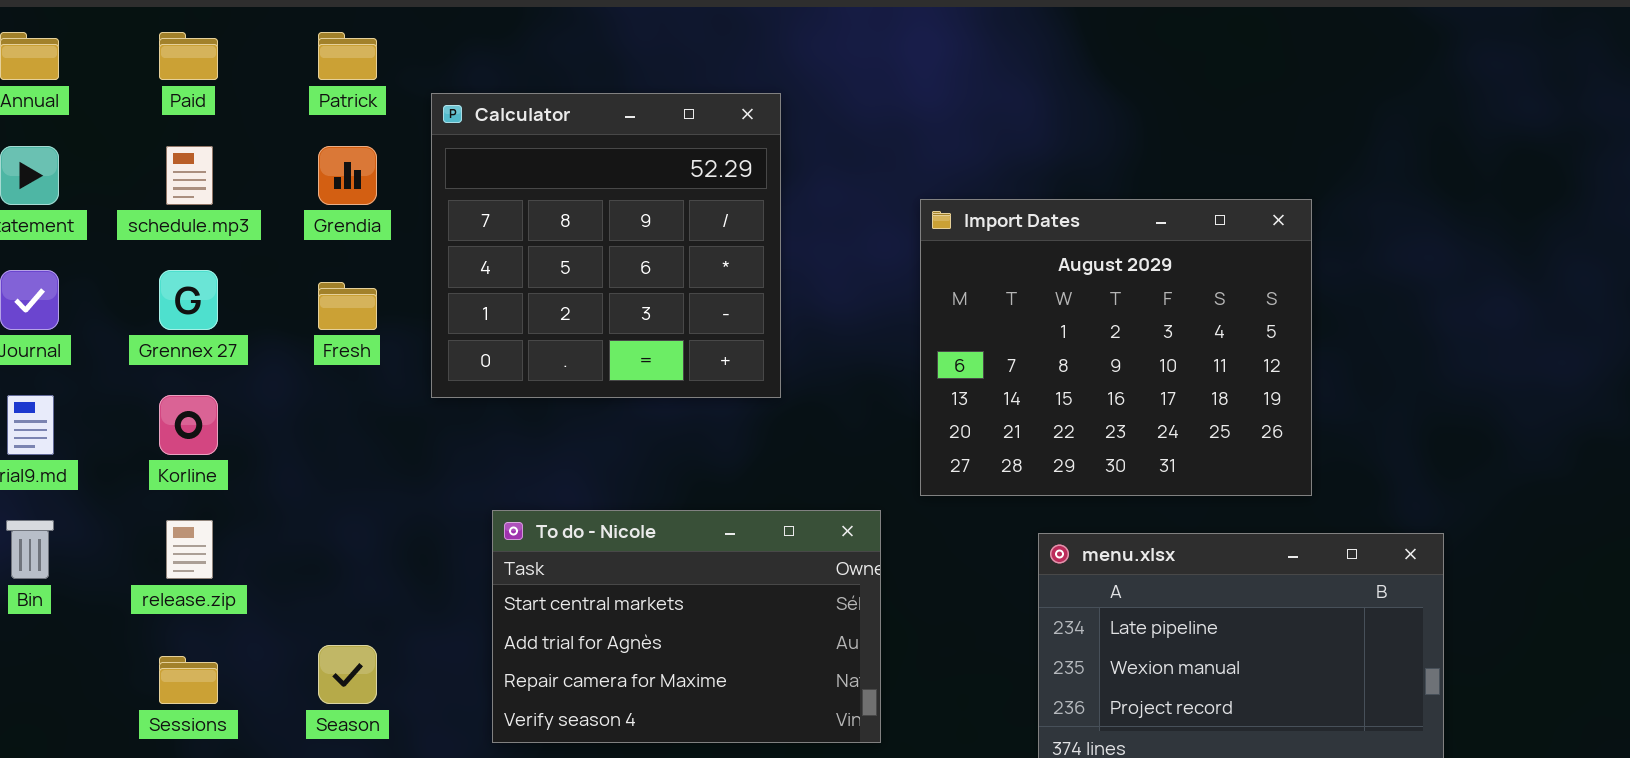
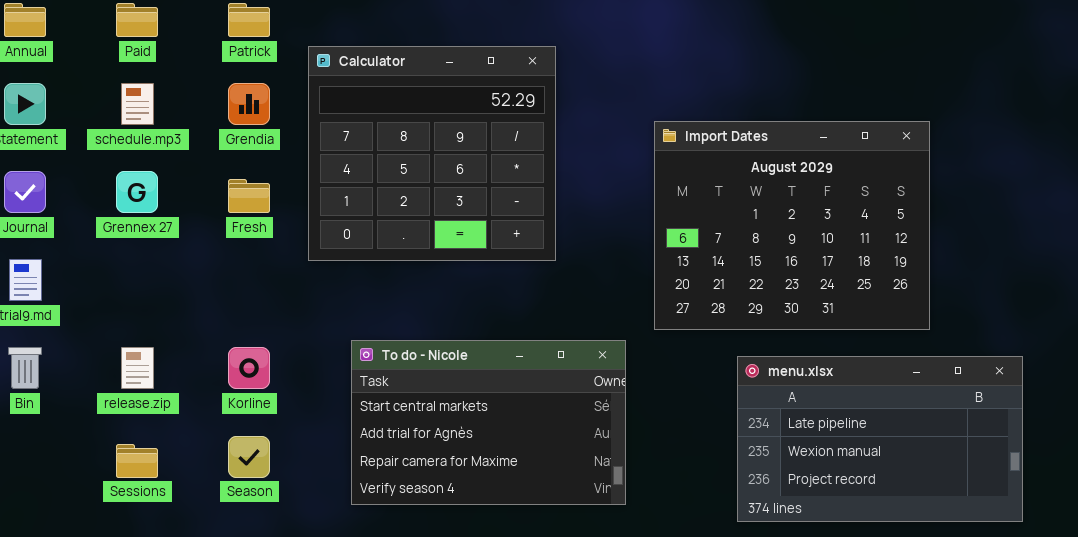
Korline: [159,395,218,455] -> [228,347,270,389], moved

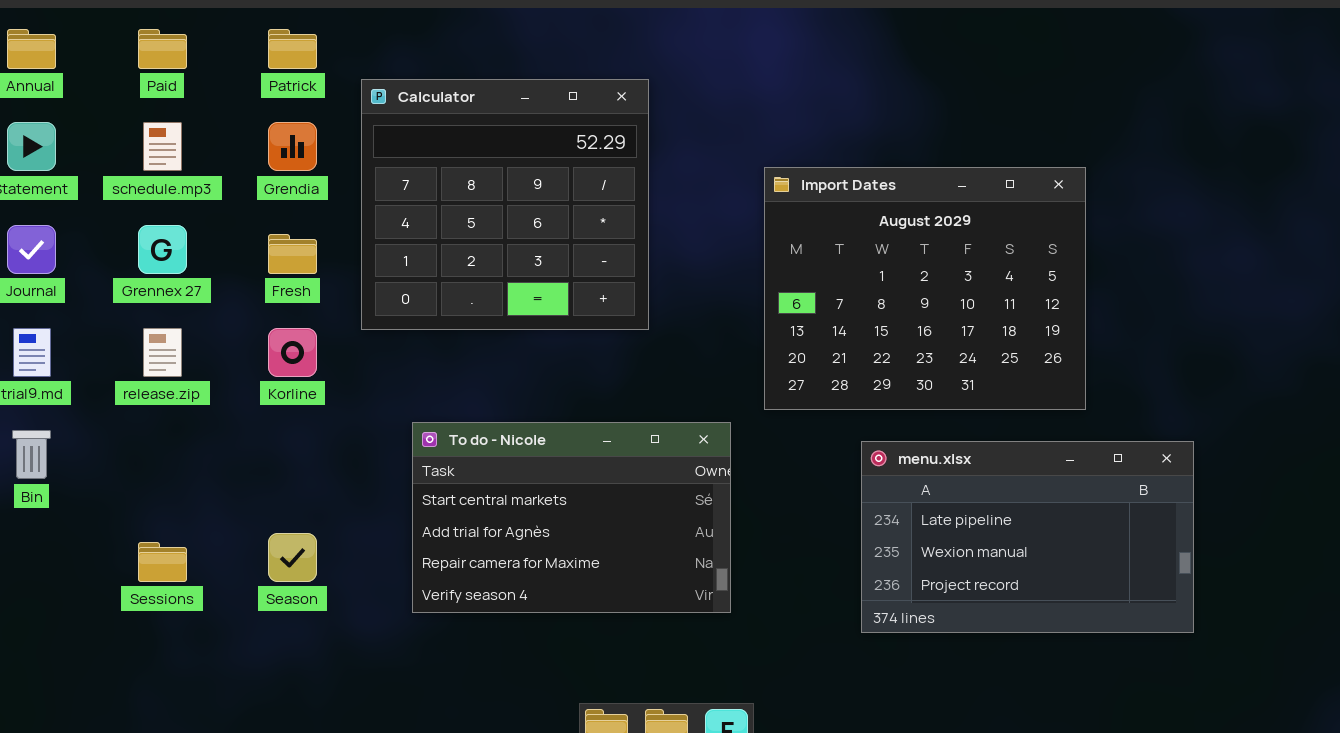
release.zip: [121,347,154,389] -> [143,328,182,377], moved
Korline: [228,347,270,389] -> [268,328,317,377], moved

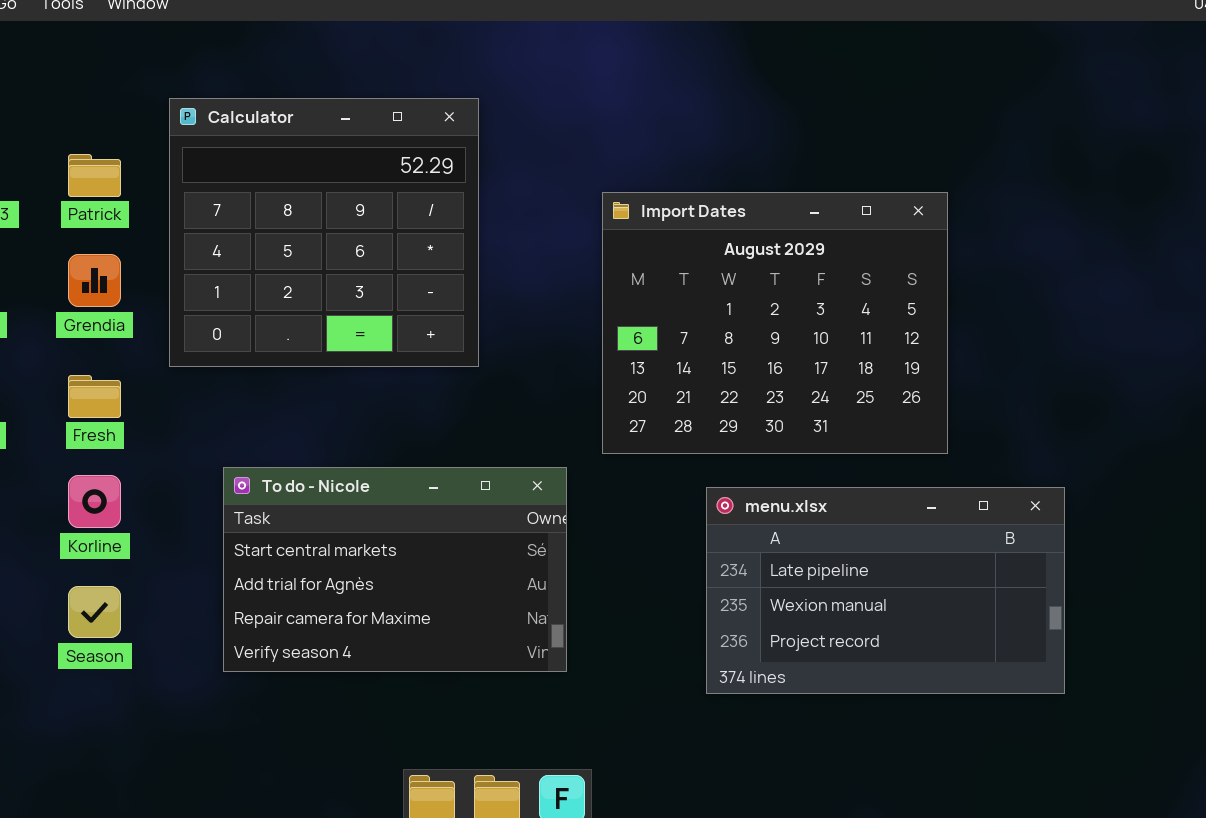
Patrick: [268,29,317,69] -> [68,154,121,197], moved
Grendia: [268,122,317,171] -> [68,254,121,307], moved
Fresh: [268,234,317,274] -> [68,375,121,418], moved
Korline: [268,328,317,377] -> [68,475,121,528], moved

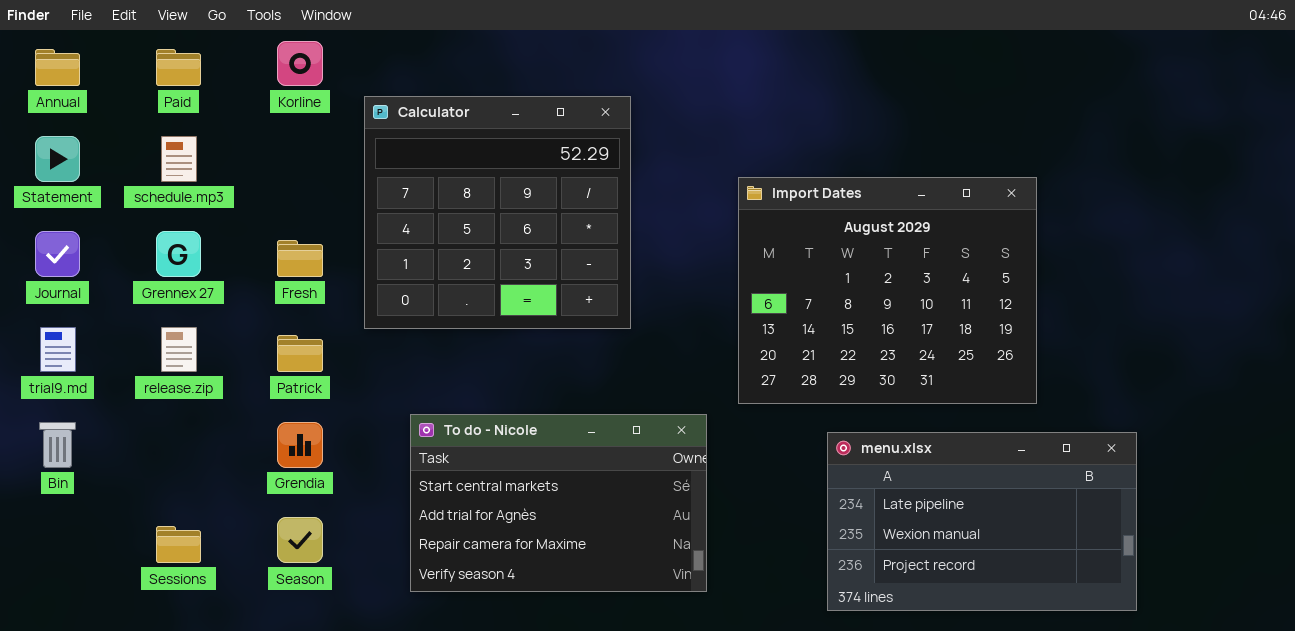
Patrick: [68,154,121,197] -> [277,335,323,372], moved
Grendia: [68,254,121,307] -> [277,422,323,468], moved
Fresh: [68,375,121,418] -> [277,240,323,277], moved
Korline: [68,475,121,528] -> [277,41,323,86], moved

